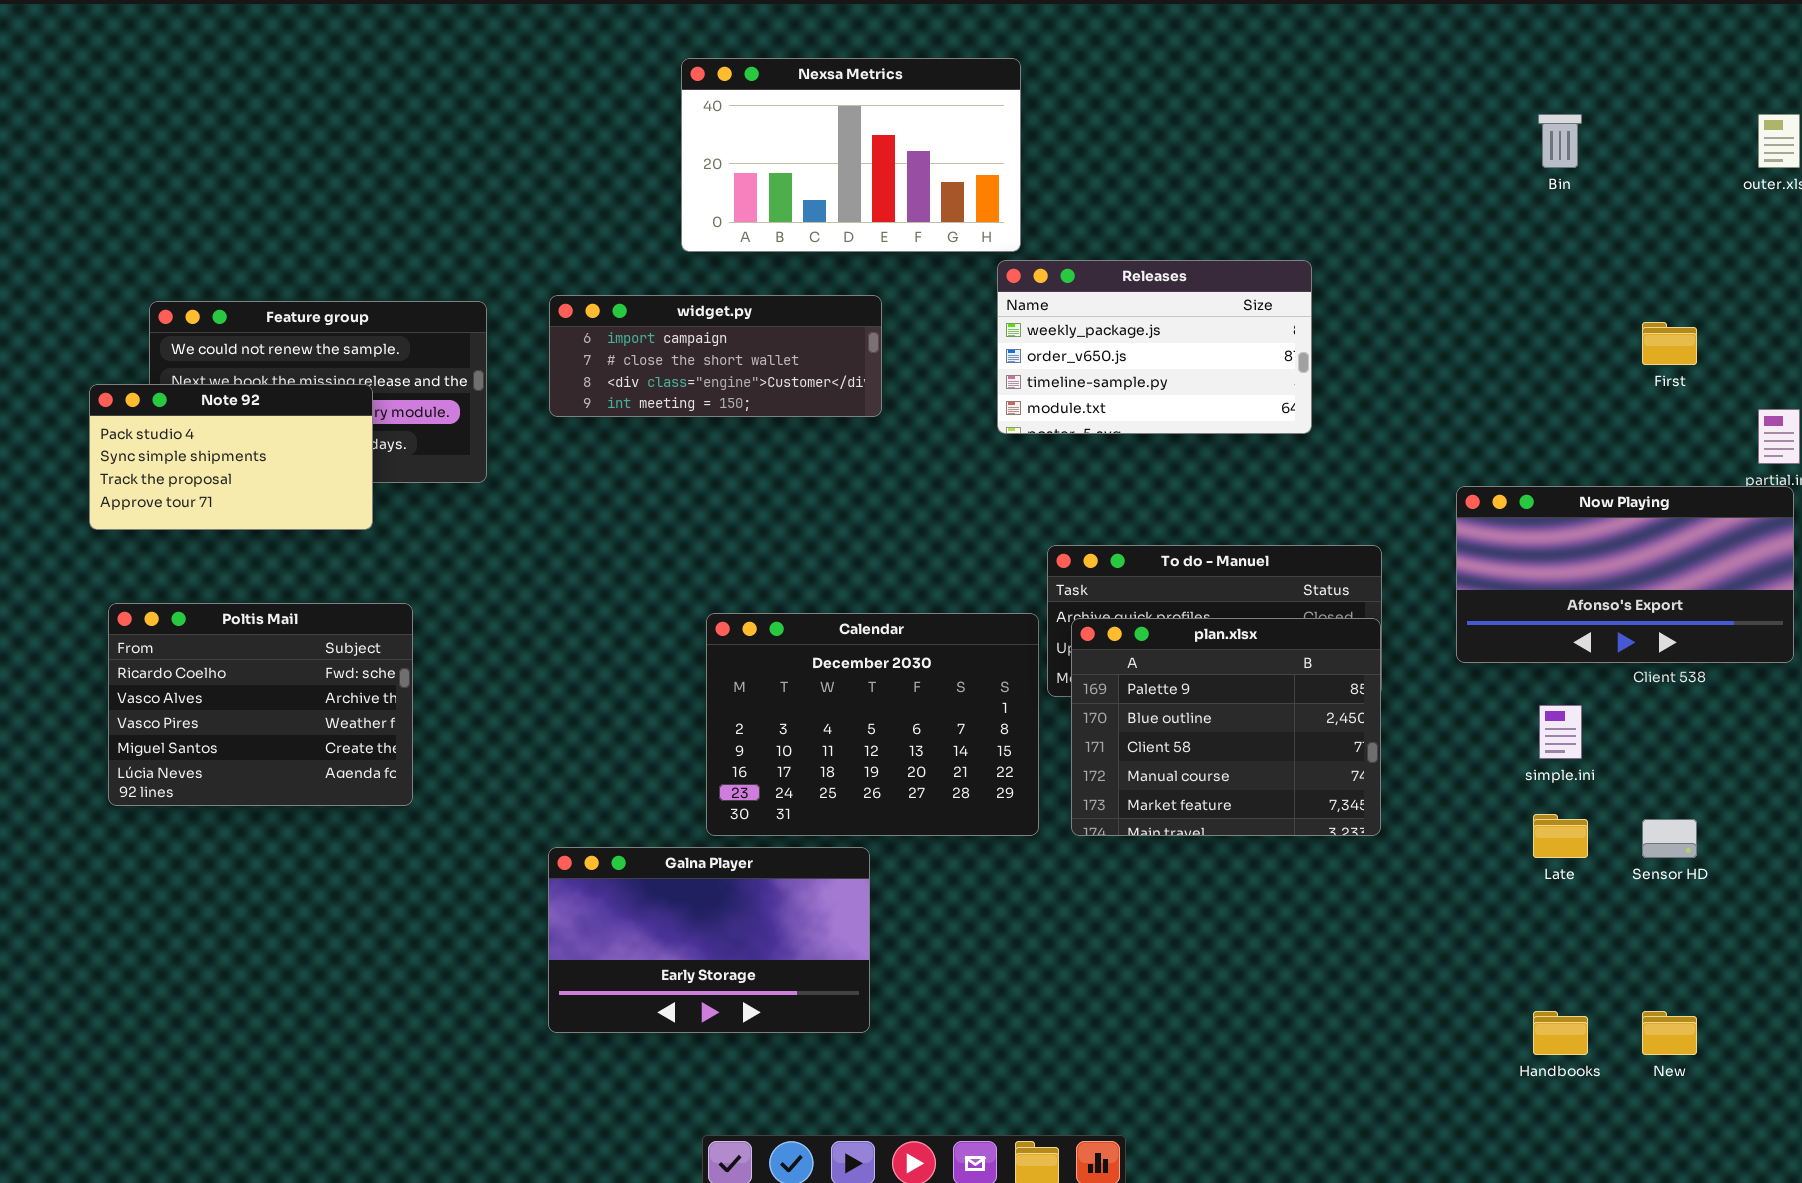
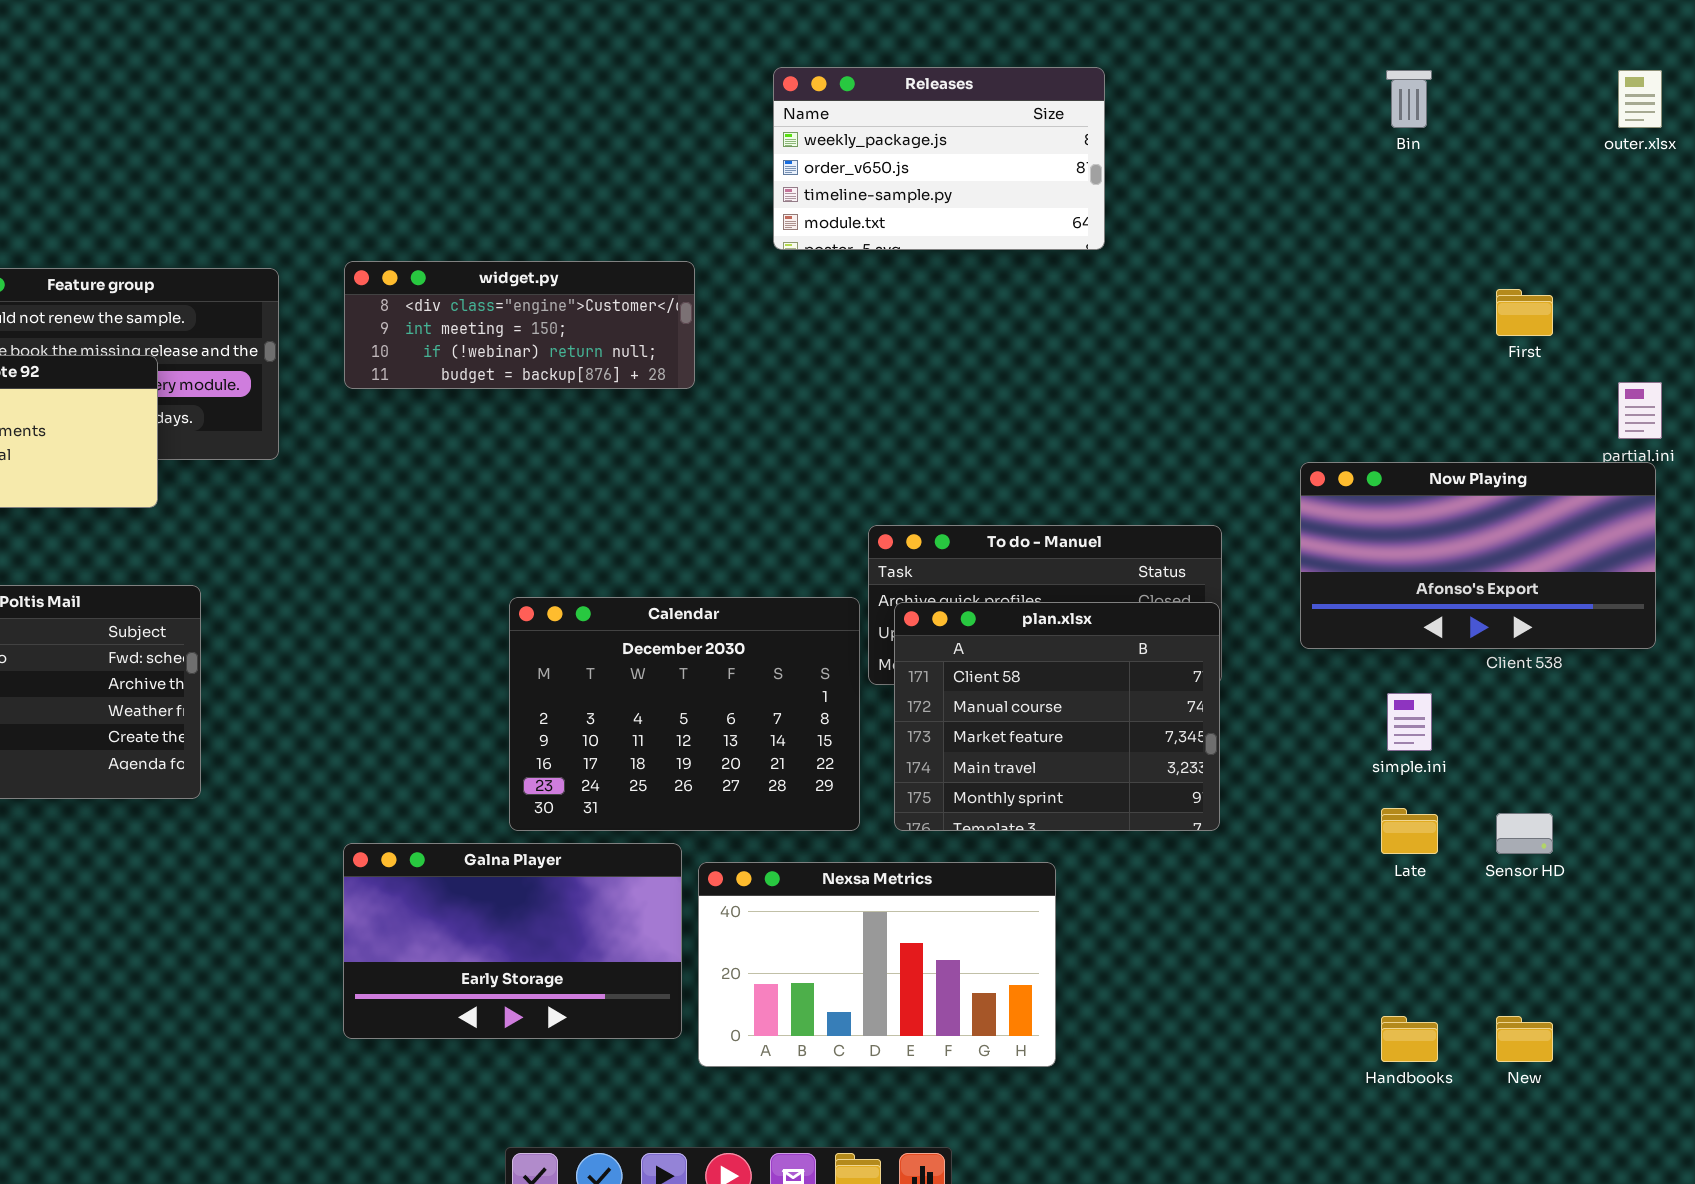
Nexsa Metrics: [681,58,1021,252] -> [698,862,1056,1067], moved
Releases: [997,260,1312,434] -> [773,67,1105,250], moved
widget.py: [549,295,882,417] -> [344,261,695,389], scrolled down 2 rows
plan.xlsx: [1071,618,1381,836] -> [894,602,1220,831], scrolled down 2 rows

